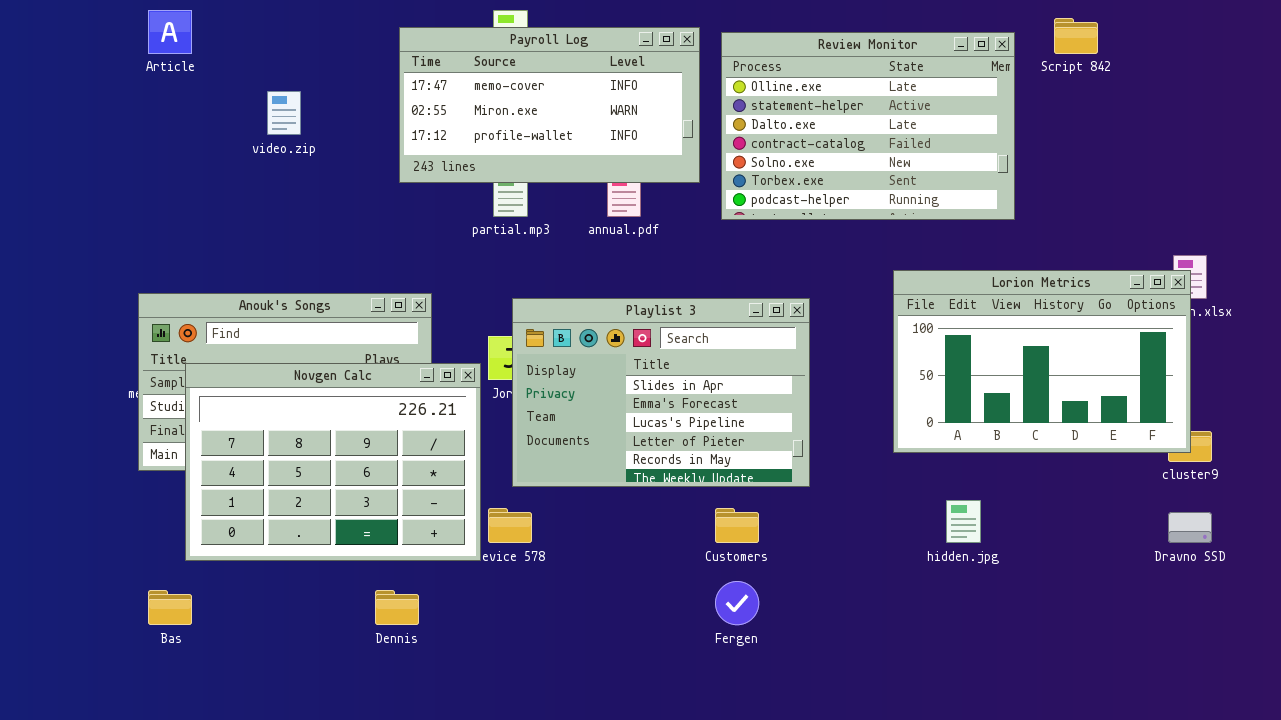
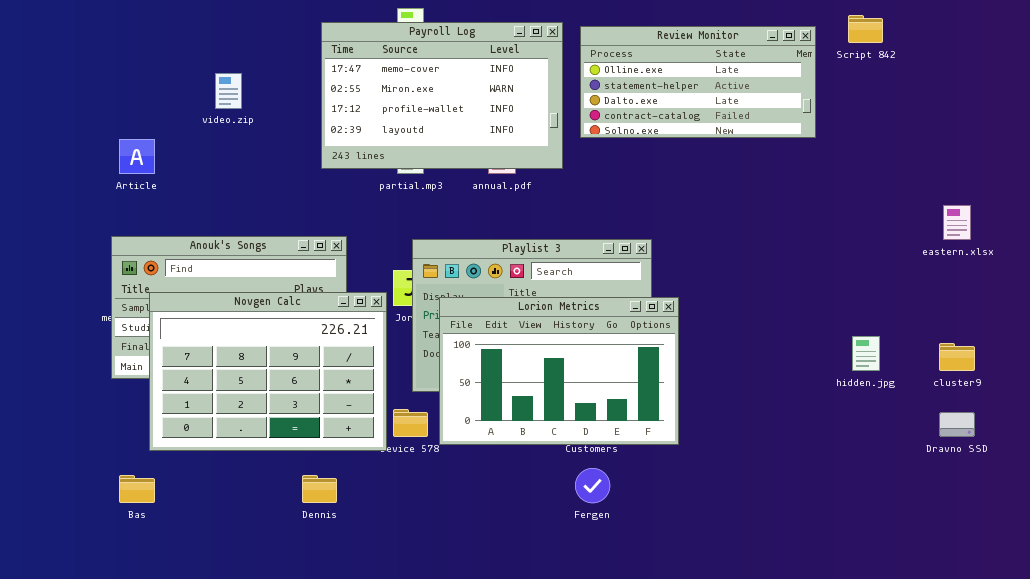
Article: [148,10,192,54] -> [119,139,155,174], moved
Payroll Log: [399,27,700,183] -> [321,22,563,169], resized
Review Monitor: [721,32,1015,220] -> [580,26,816,138], resized
Lorion Metrics: [893,270,1191,453] -> [439,297,679,445], moved
hidden.jpg: [946,500,981,543] -> [852,336,880,371], moved

